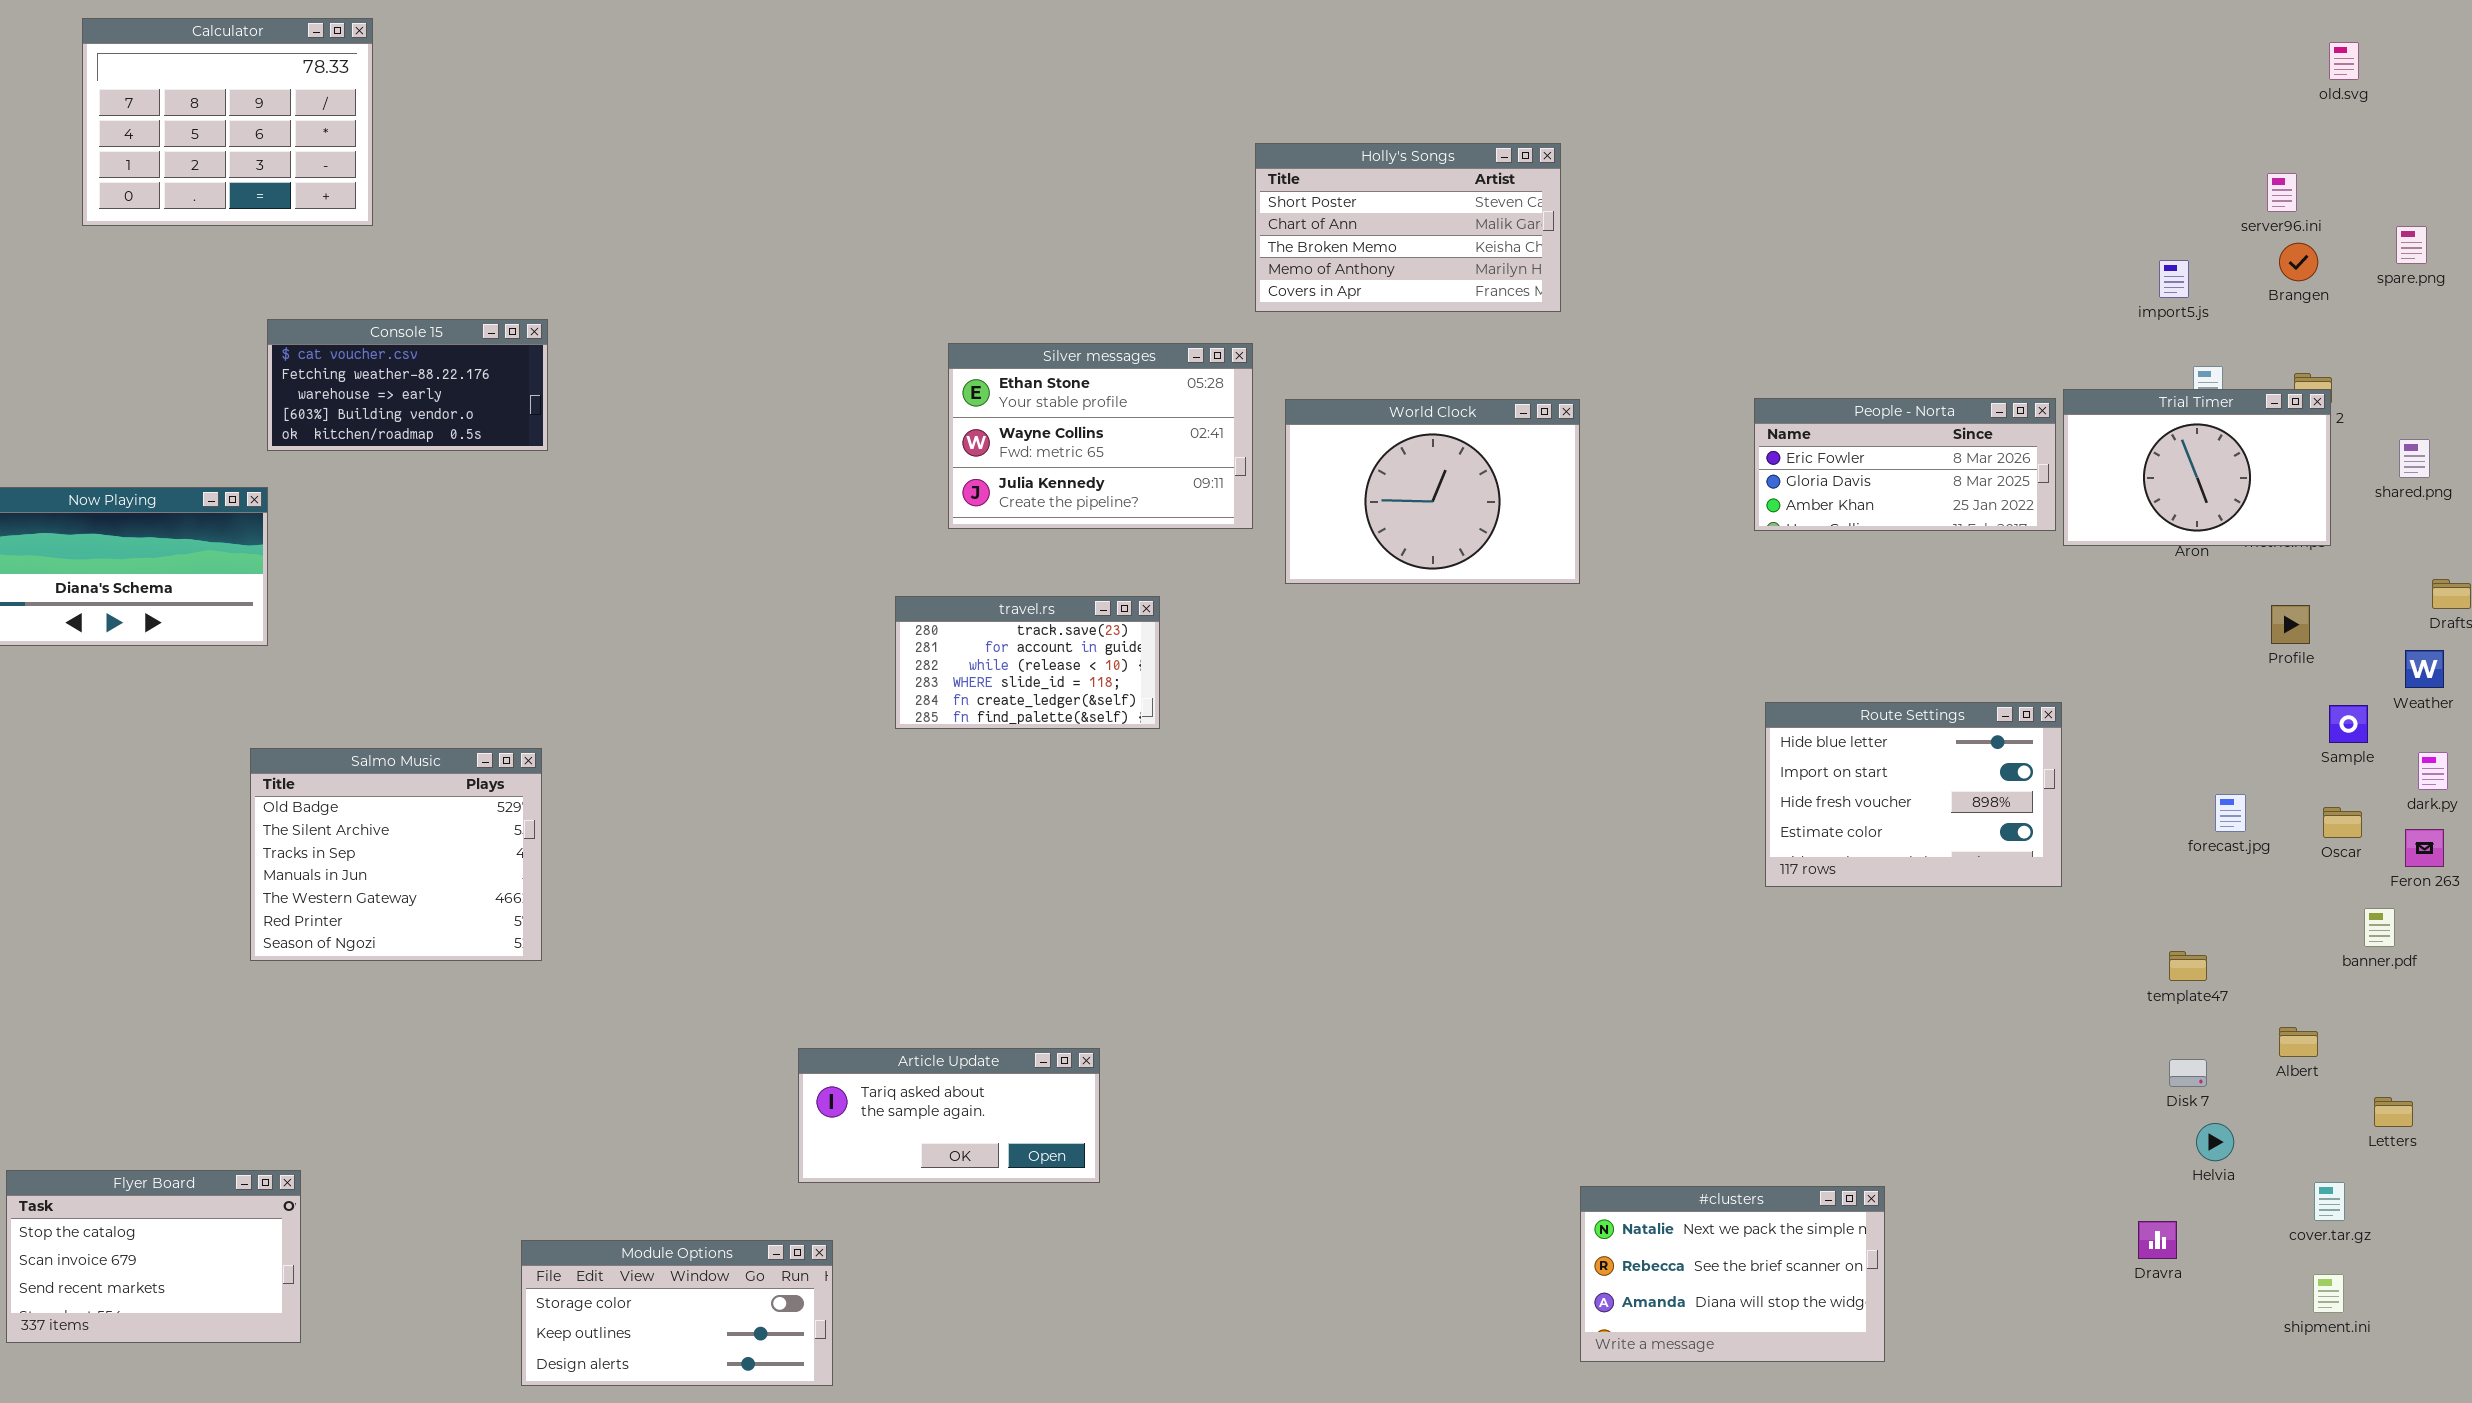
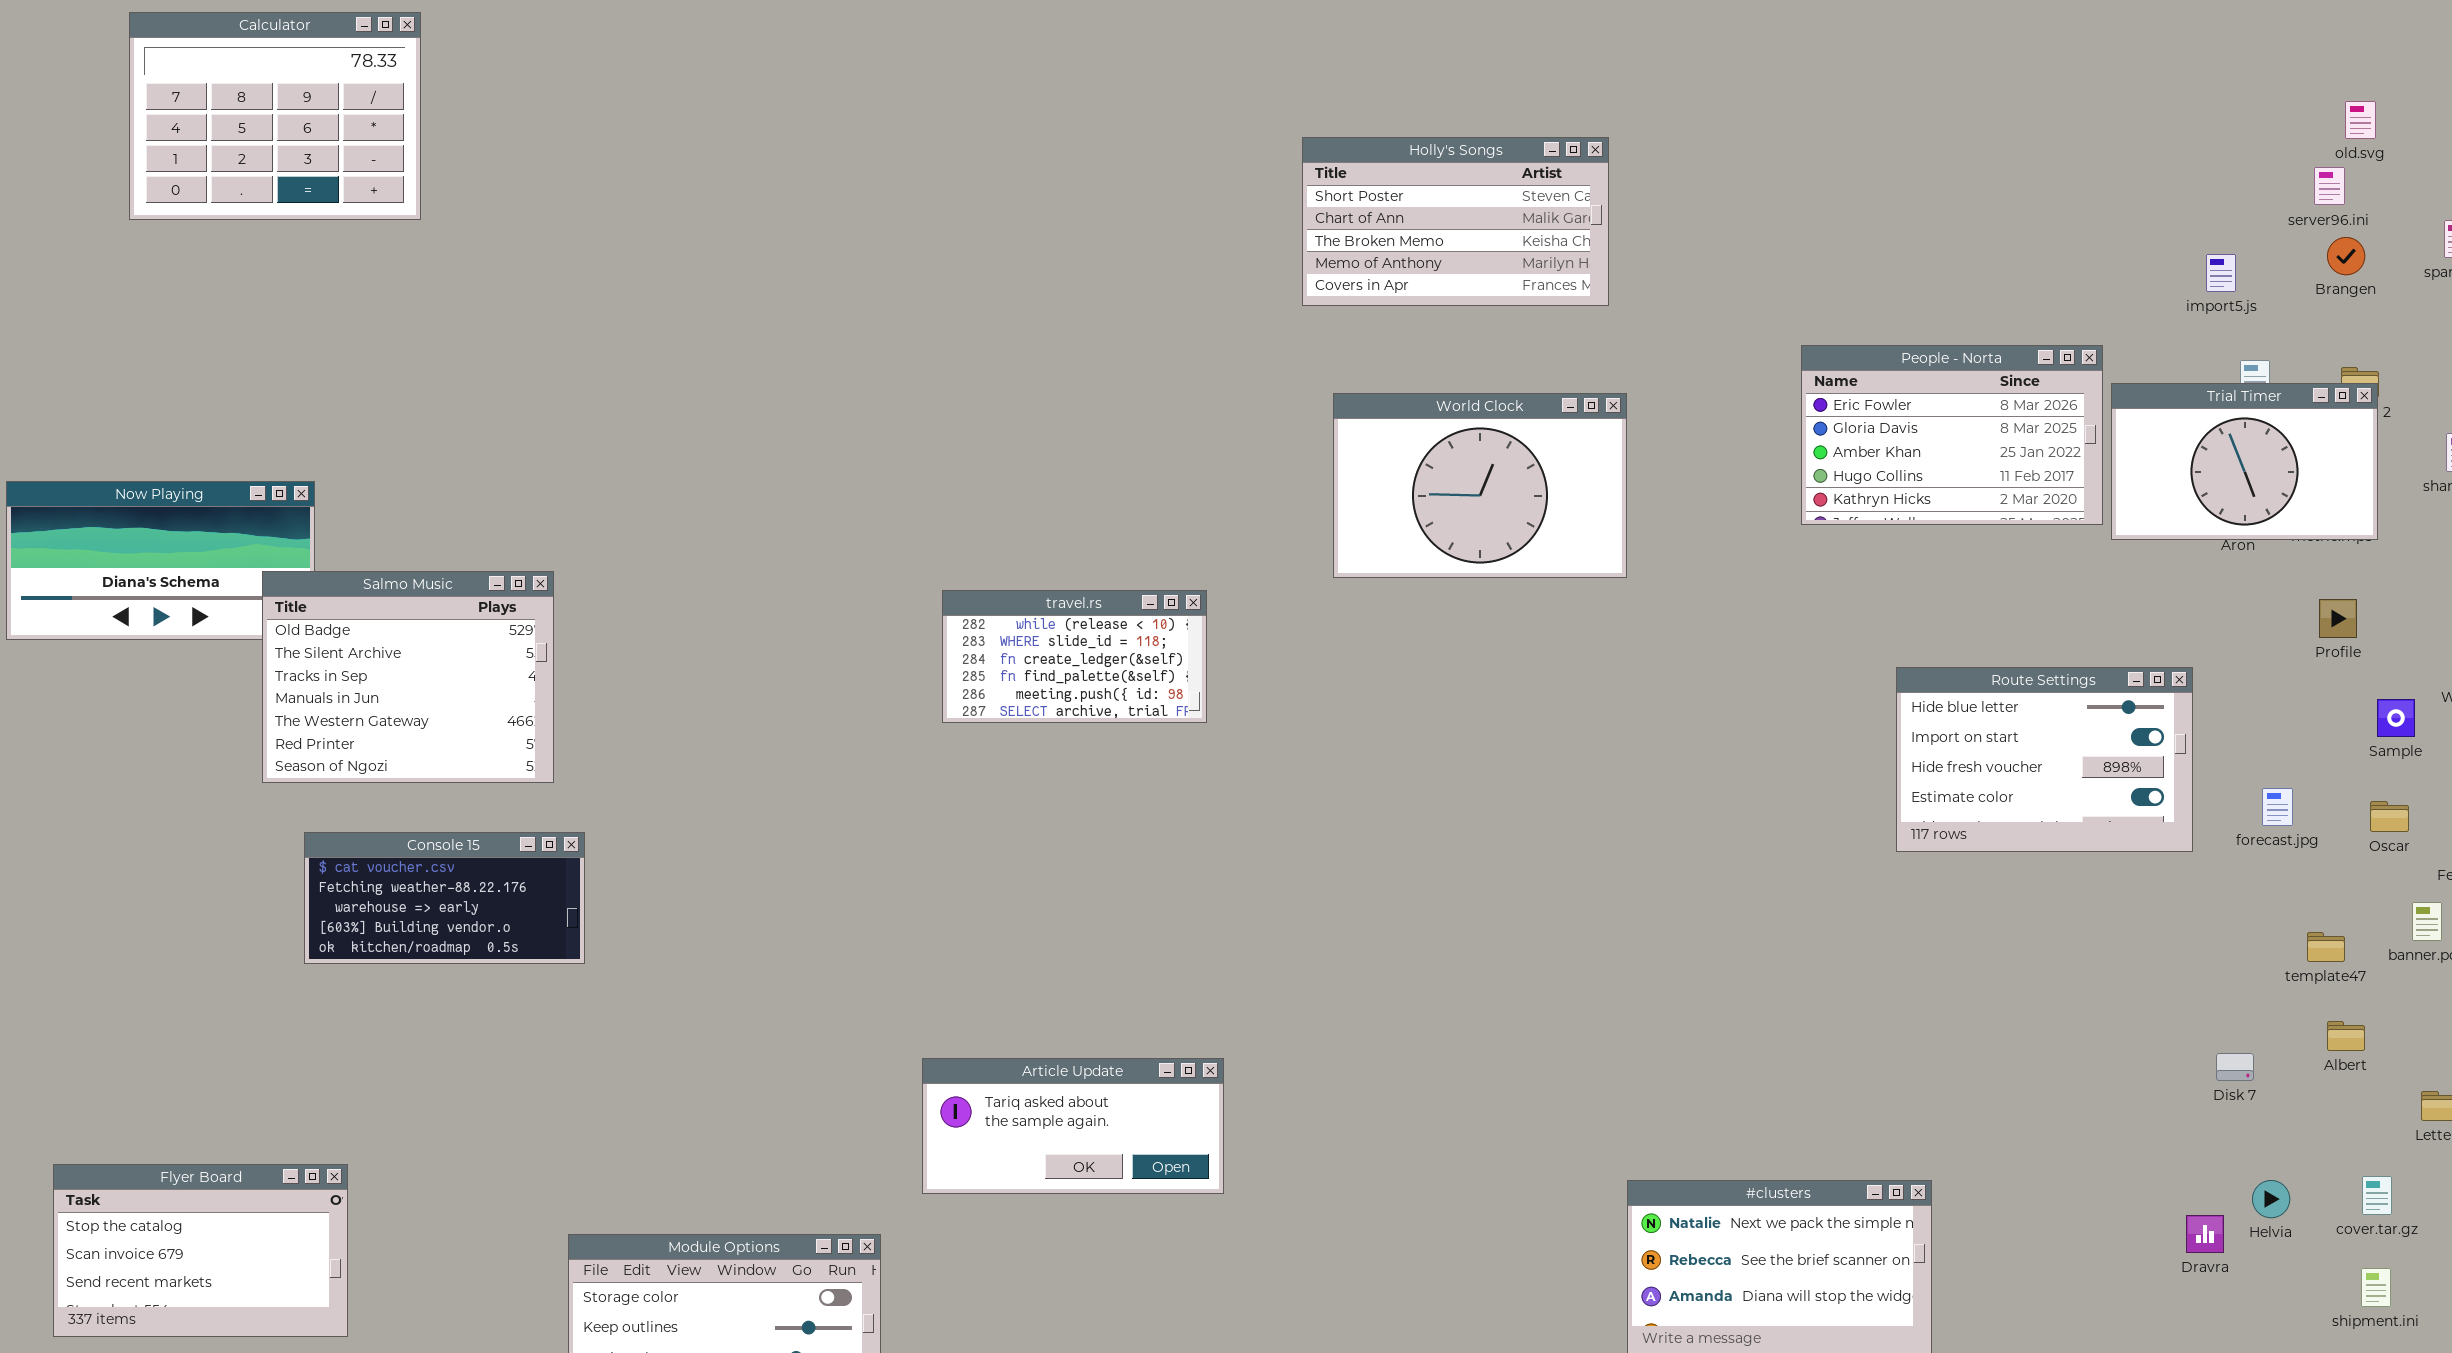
old.svg: [2329,42,2359,80] -> [2345,101,2376,139], moved
Console 15: [267,319,548,451] -> [304,832,585,964], moved
Silver messages: [948,343,1253,529] -> none, closed
People - Norta: [1754,398,2056,531] -> [1801,345,2103,525], resized
travel.rs: [895,596,1160,729] -> [942,590,1207,723], scrolled down 2 rows
Route Settings: [1765,702,2062,887] -> [1896,667,2193,852], moved
Salmo Music: [250,748,542,961] -> [262,571,554,783], moved
template47: [2169,951,2207,981] -> [2307,932,2345,962], moved
Article Update: [798,1048,1100,1183] -> [922,1058,1224,1194], moved
Helvia: [2196,1123,2234,1161] -> [2252,1180,2290,1218], moved

